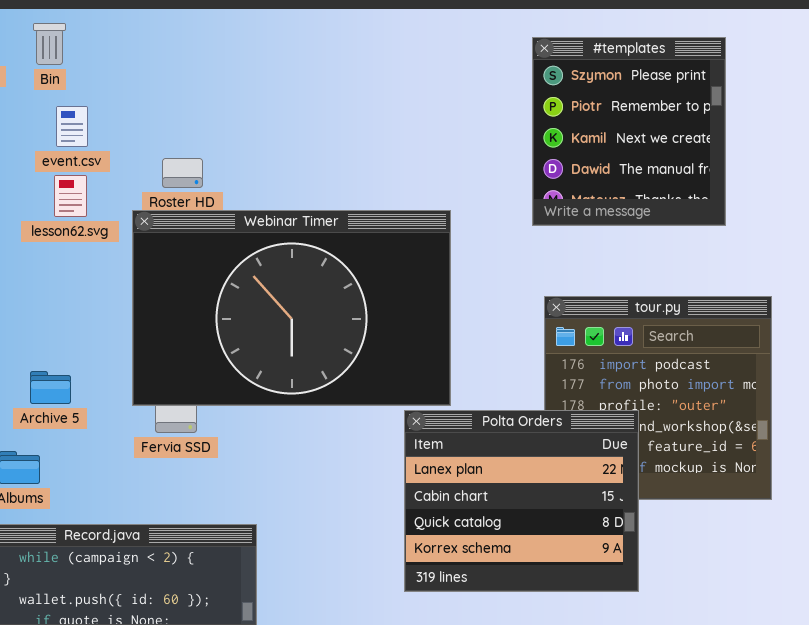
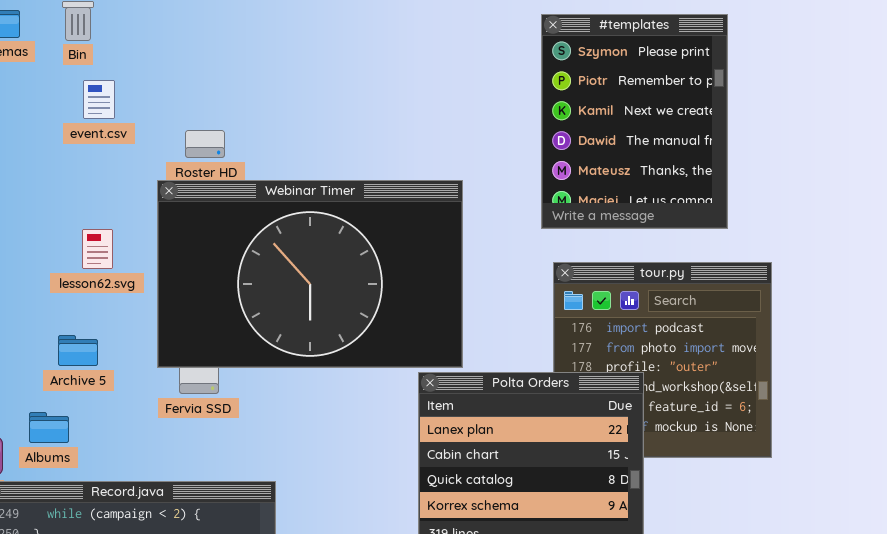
#templates: [532,37,726,226] -> [541,14,728,229], resized
lesson62.svg: [54,175,87,217] -> [82,229,113,269], moved

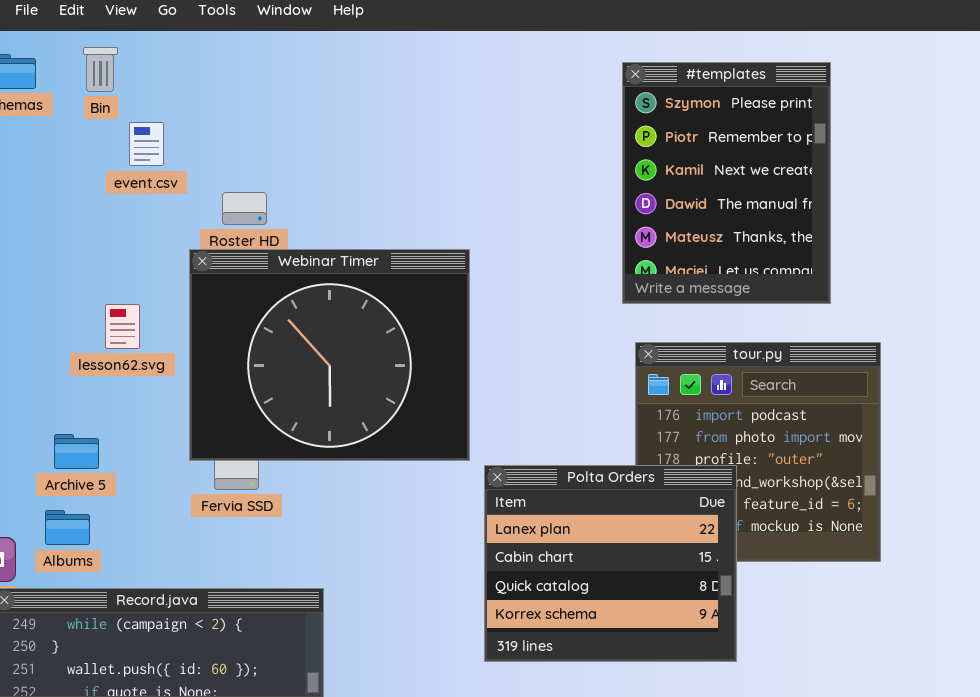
event.csv: [83,80,115,119] -> [129,122,164,166], moved
Webinar Timer: [157,180,463,368] -> [189,249,470,461], resized
Archive 5: [58,335,98,366] -> [54,434,99,469], moved

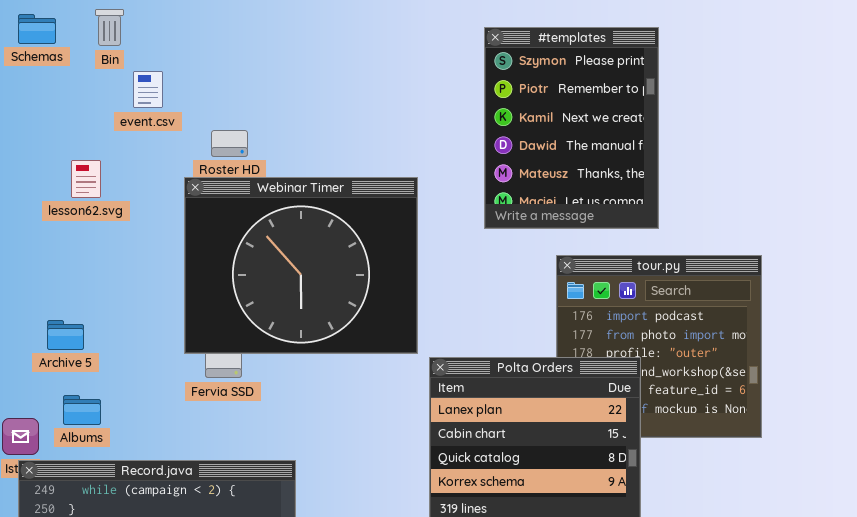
#templates: [622,62,831,304] -> [484,27,659,229], moved
lesson62.svg: [105,304,140,349] -> [71,160,101,198], moved
Archive 5: [54,434,99,469] -> [47,320,84,350], moved

